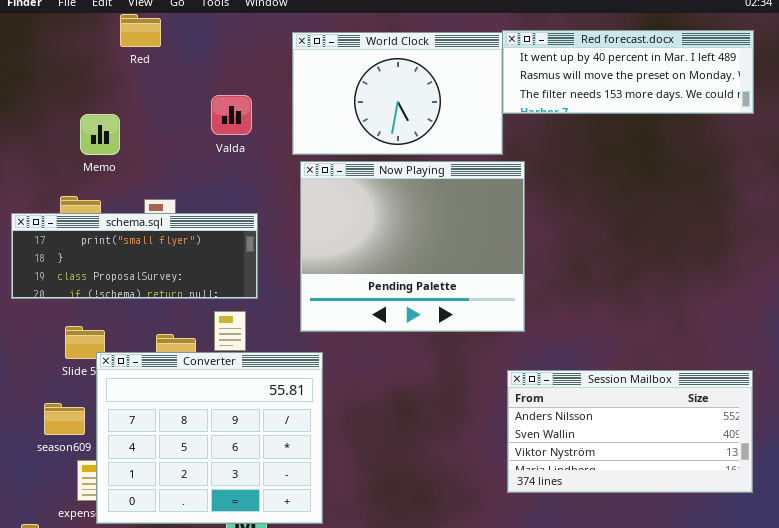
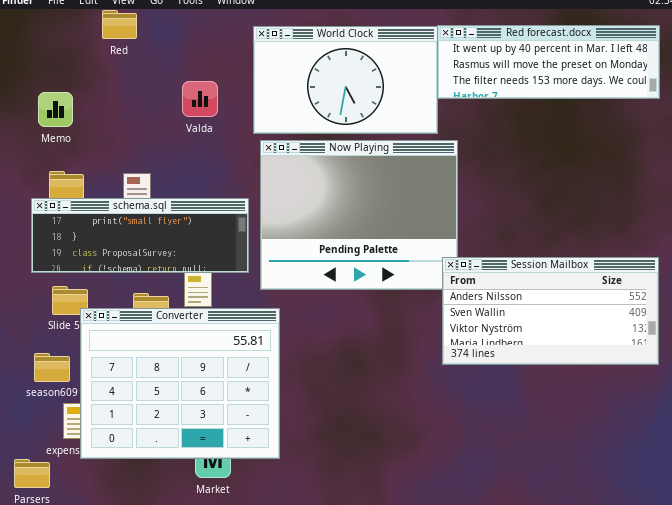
Memo: [80,114,120,155] -> [38,92,73,127], moved
schema.sql: [11,213,258,299] -> [31,198,249,273], moved
Session Mailbox: [507,370,753,493] -> [442,257,659,365], moved

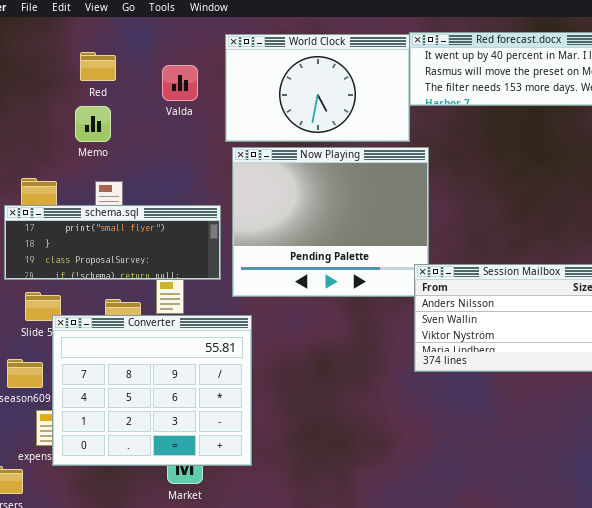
Red: [102,10,137,39] -> [80,52,116,81], moved
Valda: [182,81,218,117] -> [162,65,198,101], moved
Memo: [38,92,73,127] -> [75,106,111,142], moved

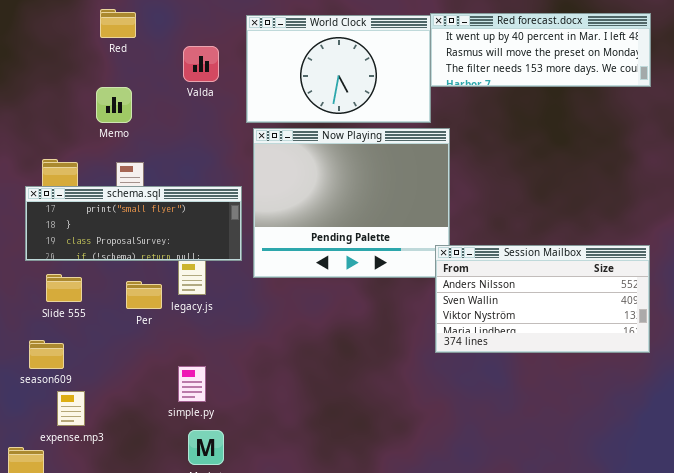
Red: [80,52,116,81] -> [100,9,136,38], moved
Converter: [52,315,252,466] -> none, closed

